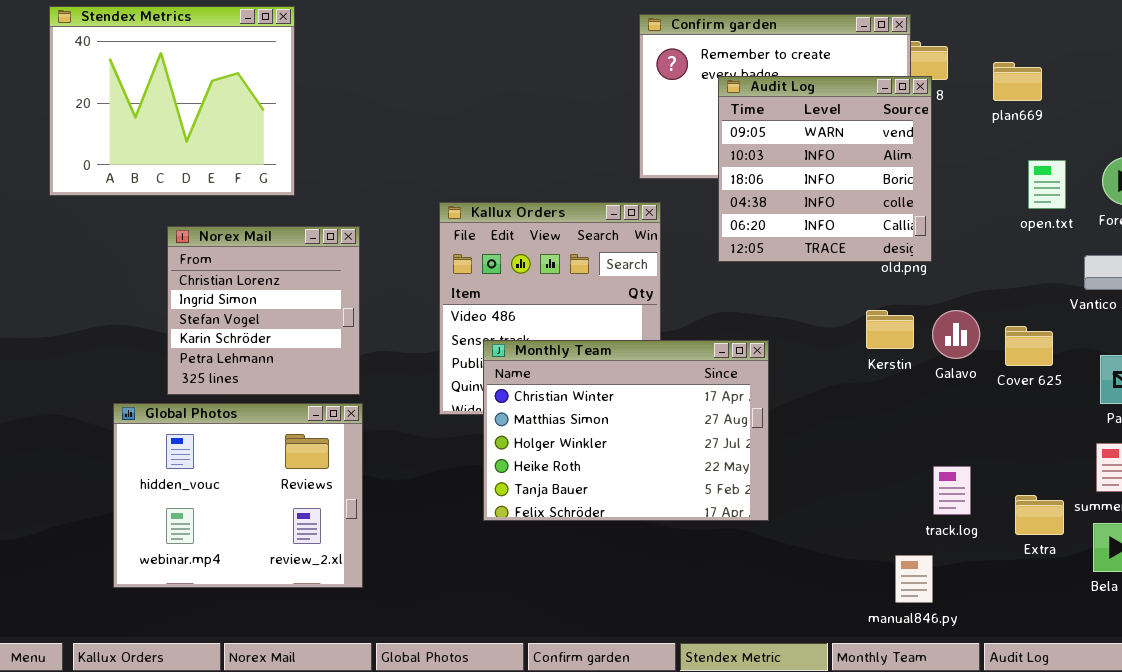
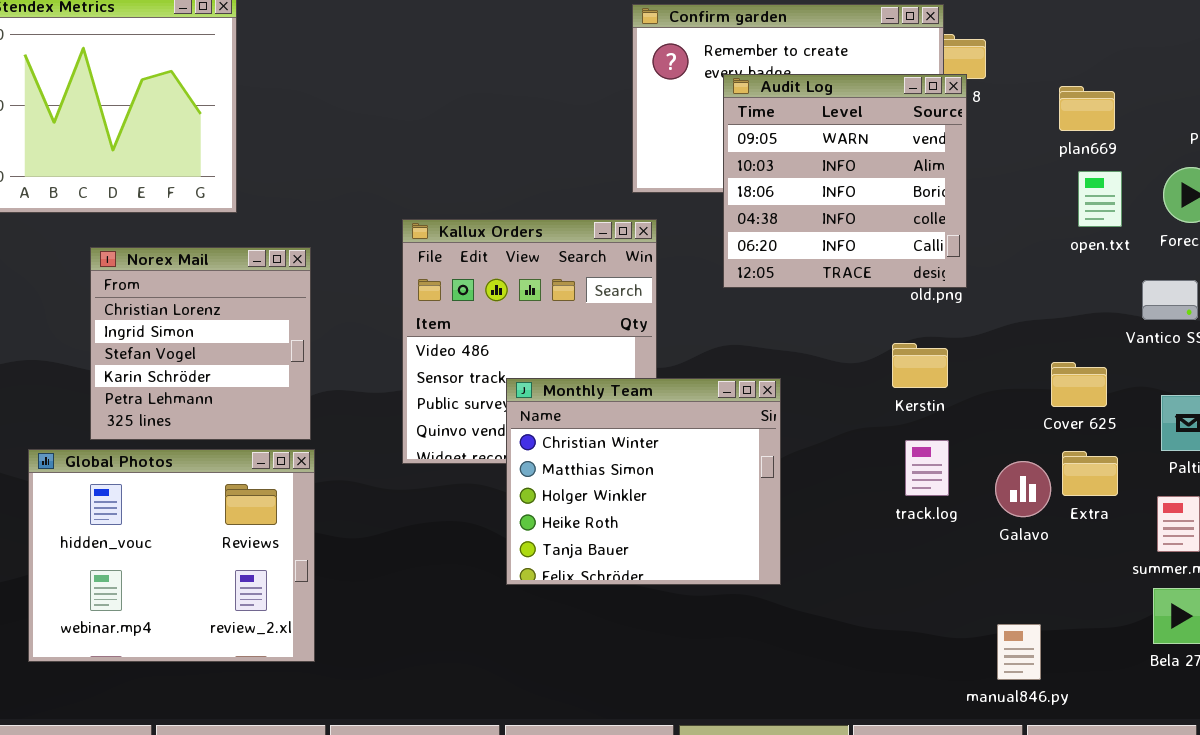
plan669: [993,62,1042,101] -> [1059,86,1115,131], moved
Galavo: [932,310,980,359] -> [995,461,1051,517], moved
Monthly Team: [483,340,769,521] -> [506,378,781,585], resized
track.log: [933,466,971,515] -> [905,440,949,496], moved
Extra: [1015,495,1064,535] -> [1062,451,1118,496], moved
manual846.py: [895,555,933,603] -> [997,624,1041,680], moved

